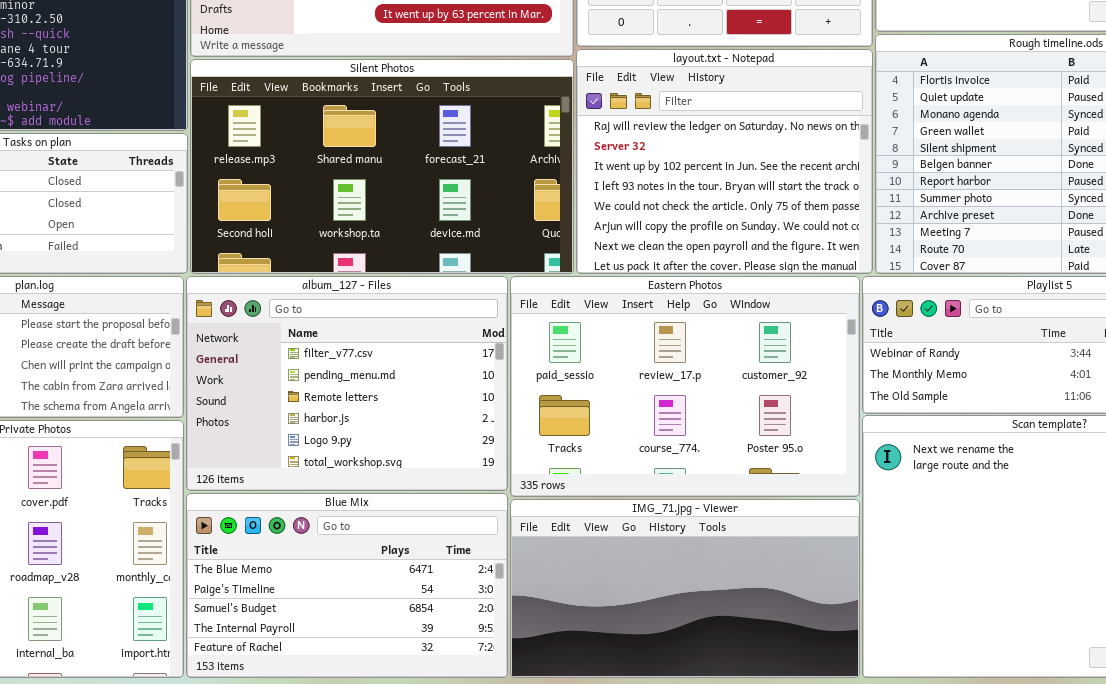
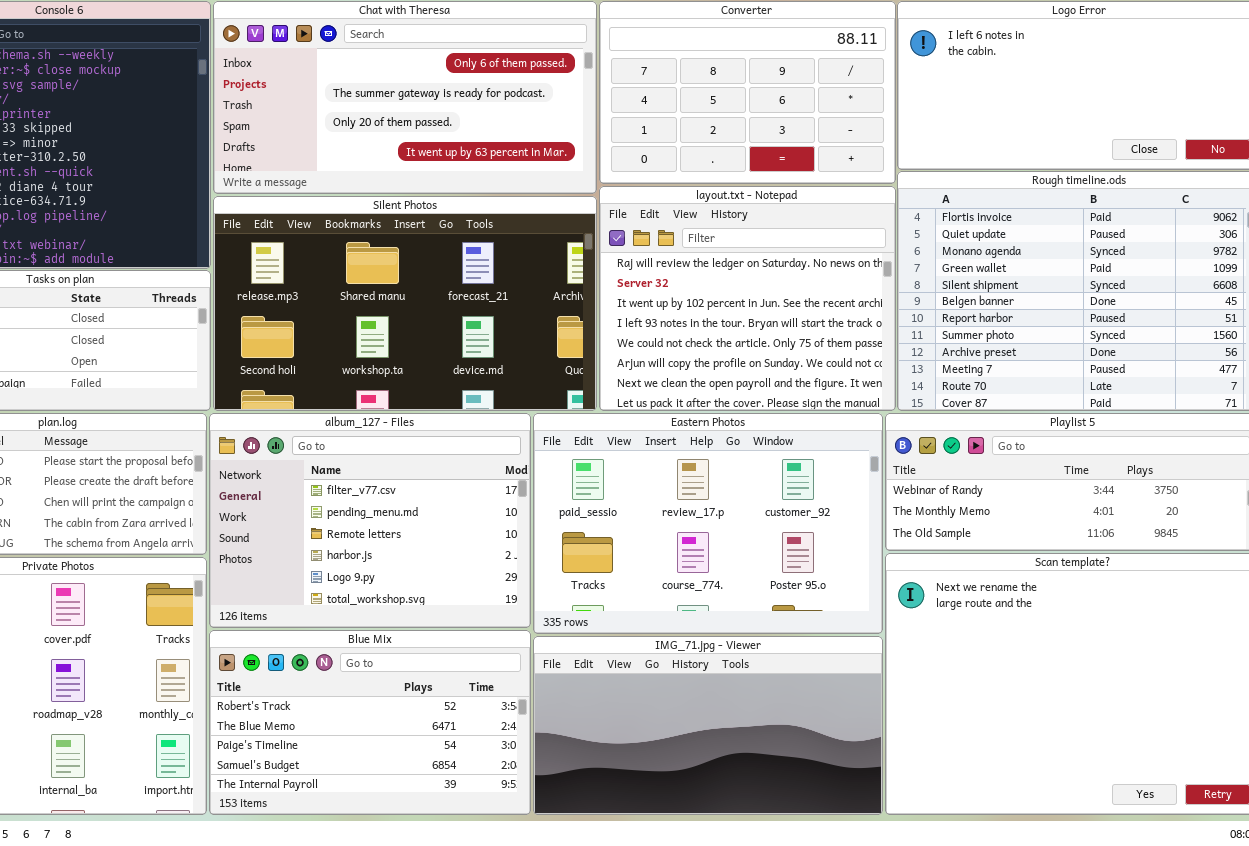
Blue Mix: [186,493,508,678] -> [209,630,531,815], scrolled up 1 row

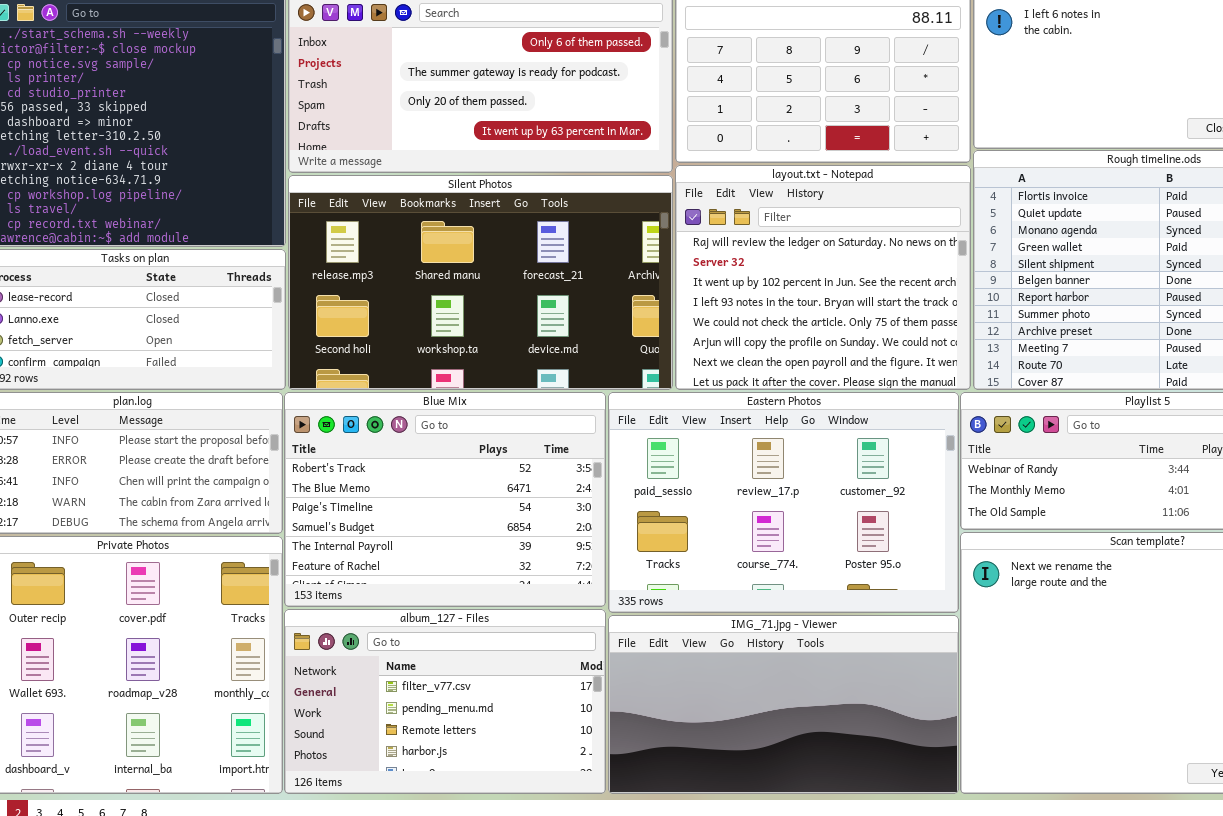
album_127 - Files: [209,413,531,628] -> [284,609,606,794], moved, resized
Blue Mix: [209,630,531,815] -> [284,392,606,607], moved, resized

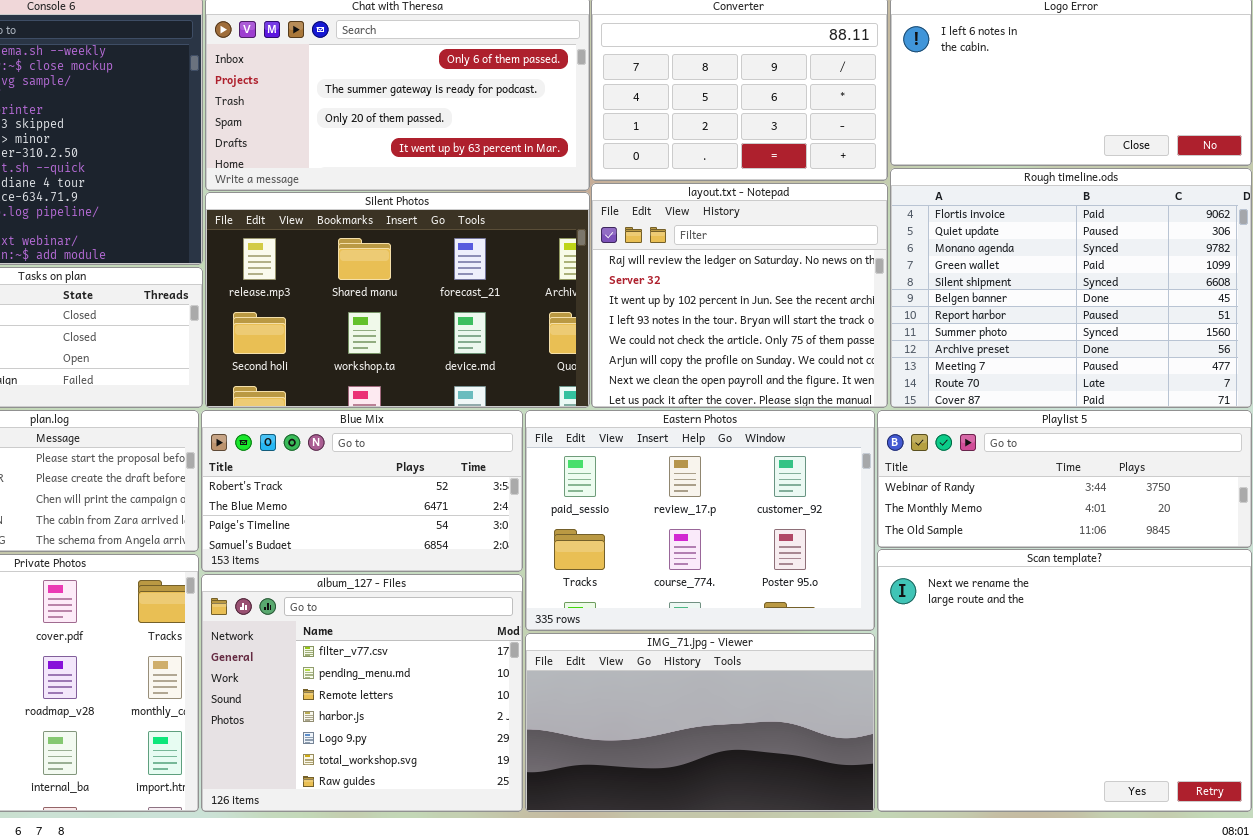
Blue Mix: [284,392,606,607] -> [201,410,523,572], resized
album_127 - Files: [284,609,606,794] -> [201,574,523,812], resized

